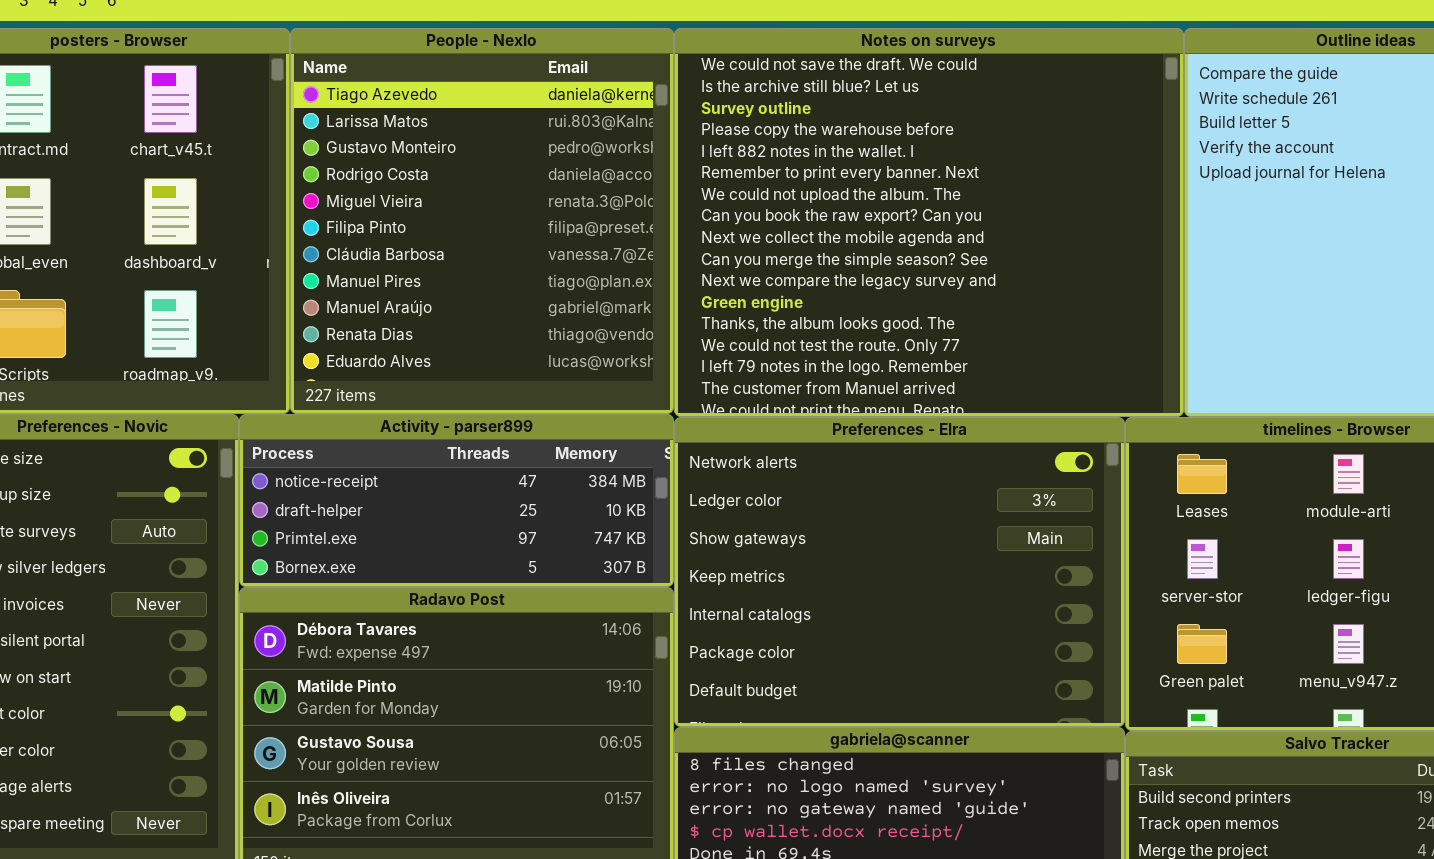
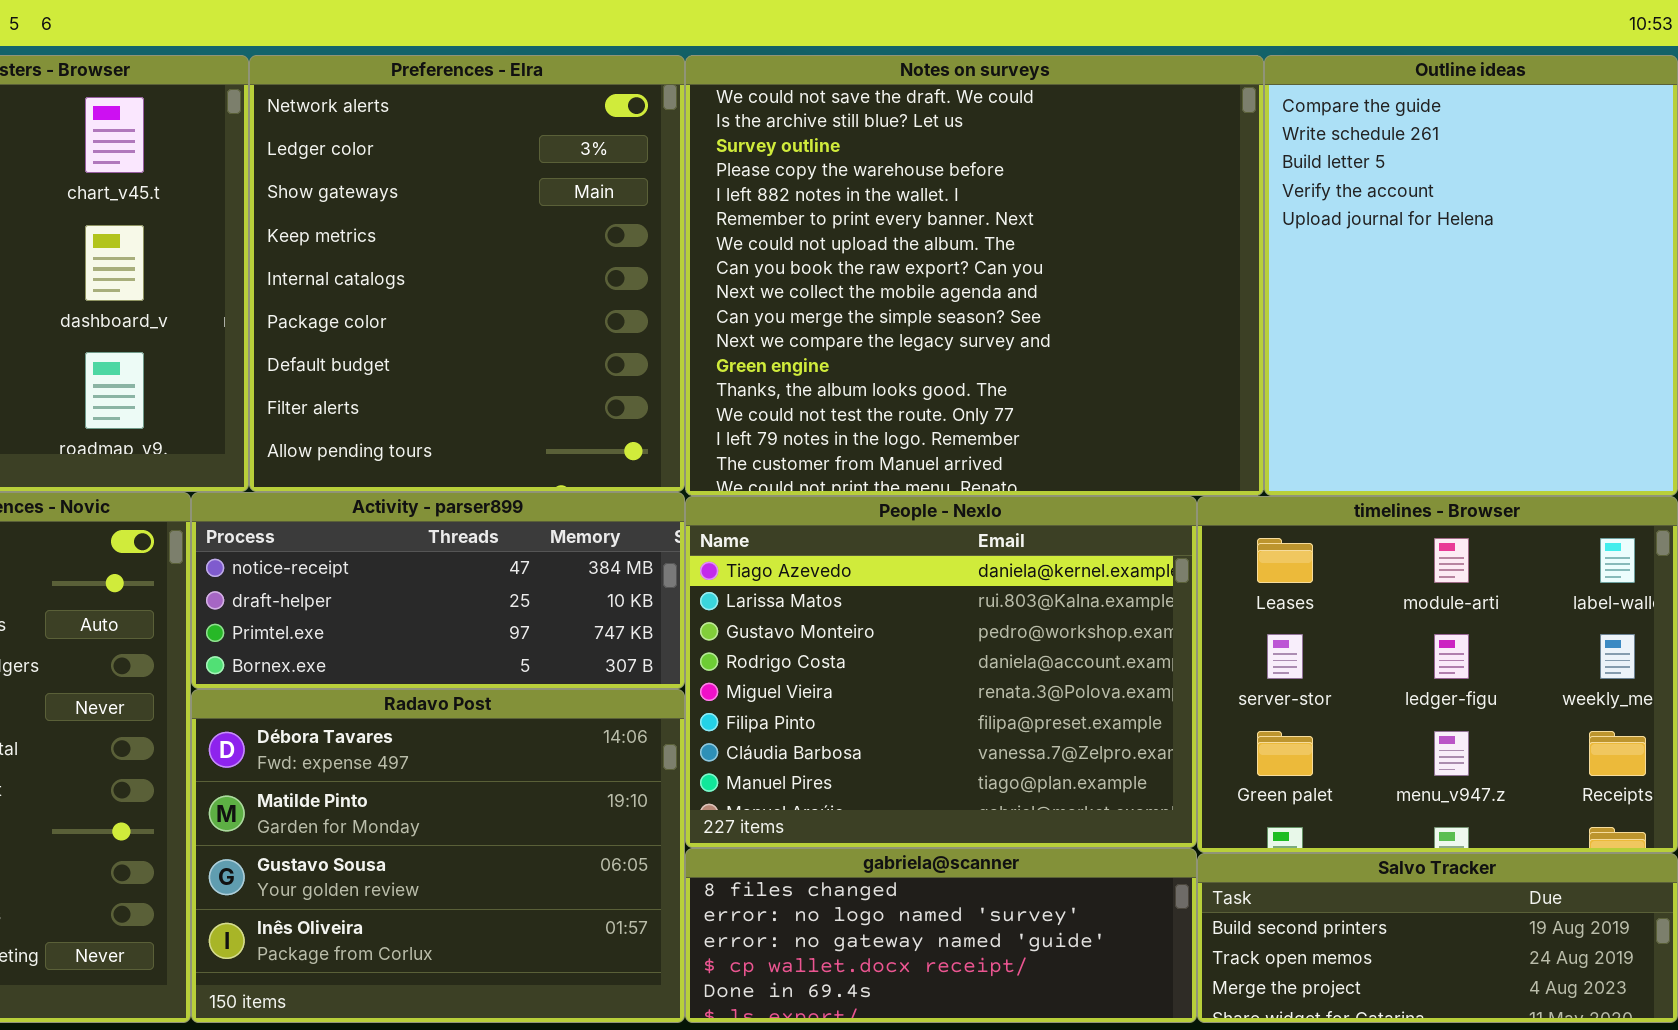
People - Nexlo: [290,28,674,414] -> [685,496,1197,848], moved, resized
Preferences - Elra: [674,417,1125,727] -> [249,55,685,492], moved, resized

